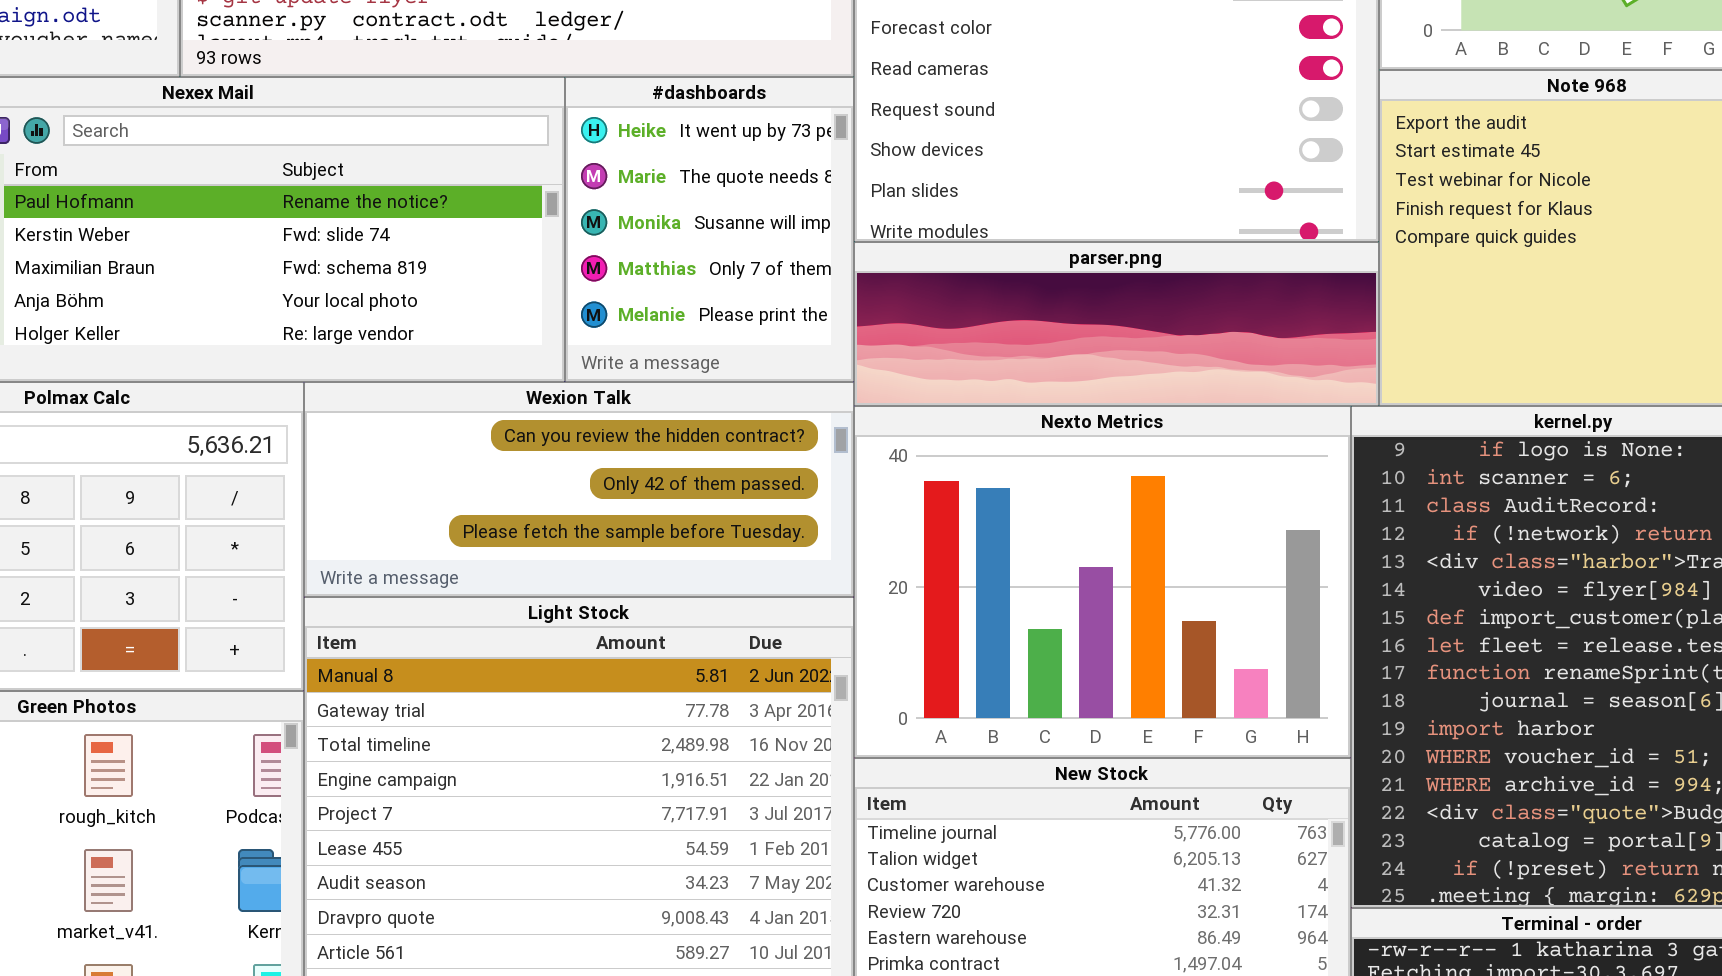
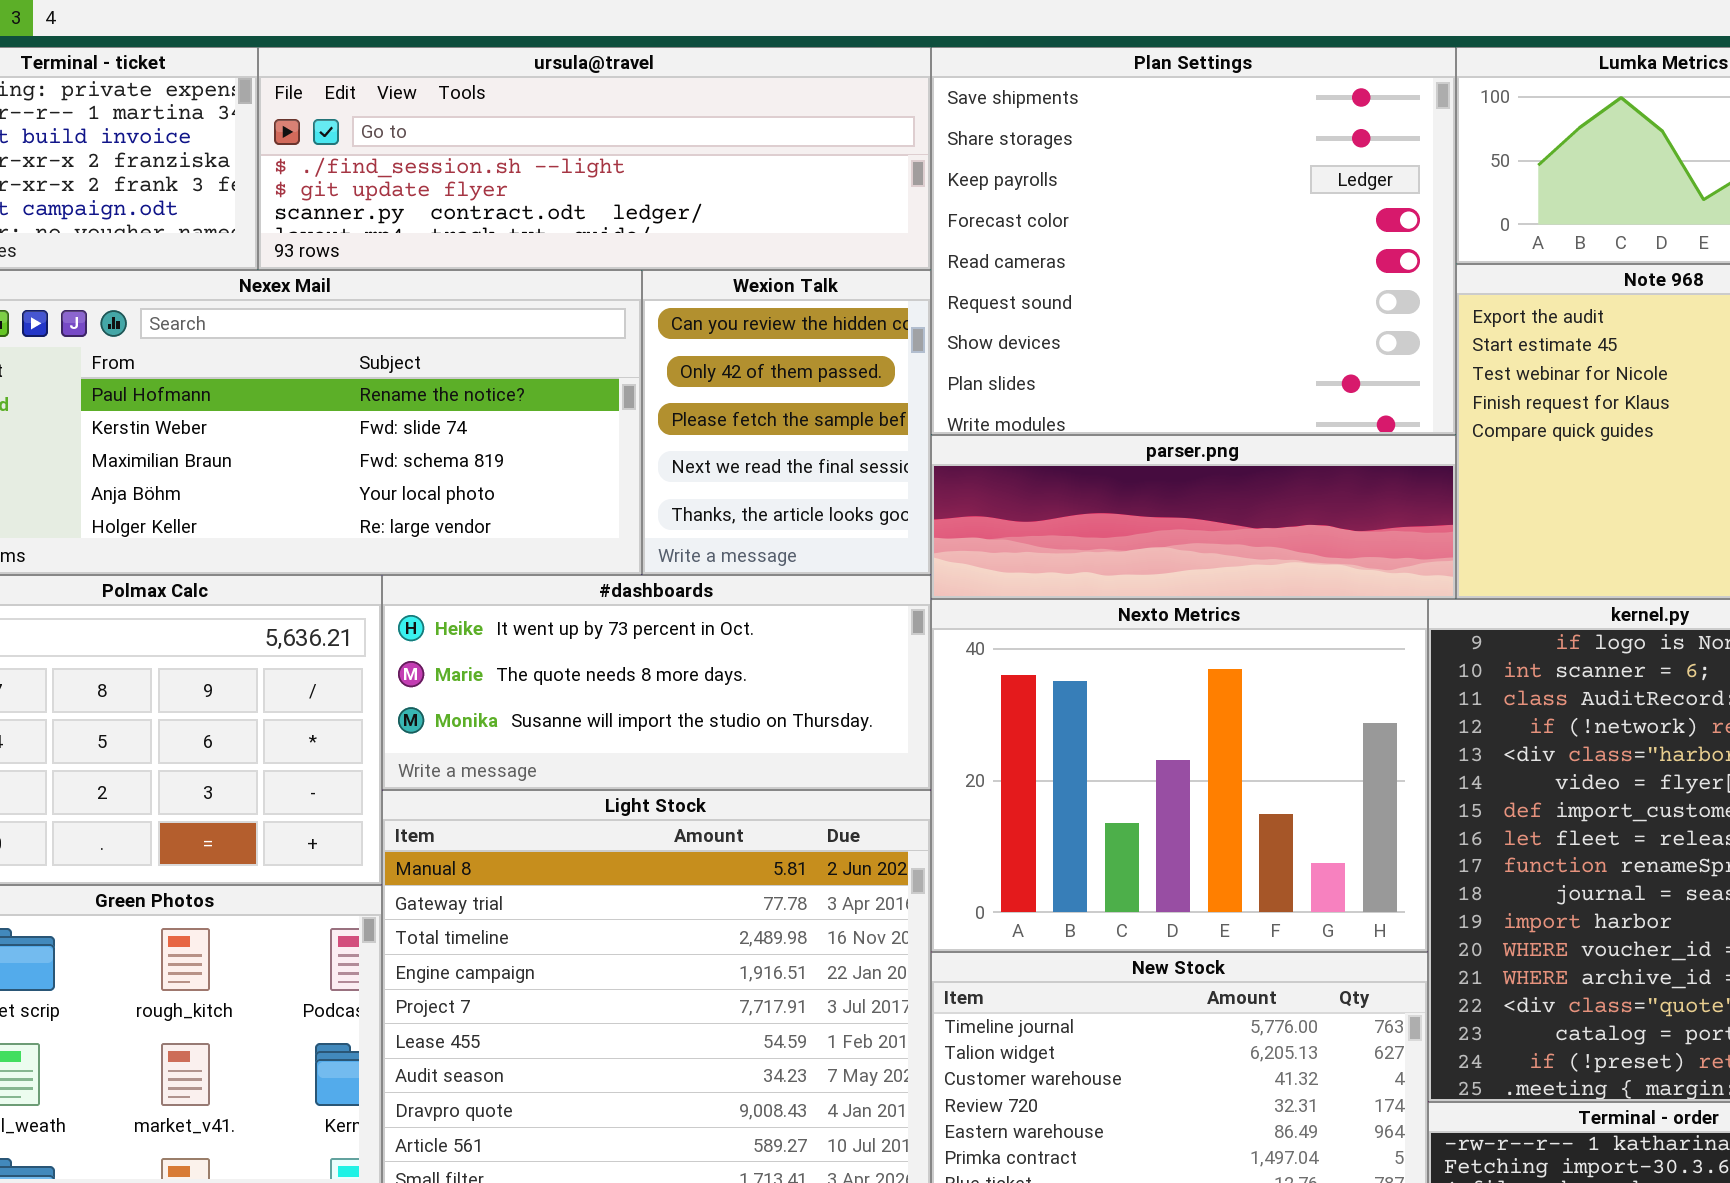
#dashboards: [565,77,854,382] -> [382,575,931,790], moved, resized
Wexion Talk: [304,382,854,597] -> [642,270,931,575], moved, resized

